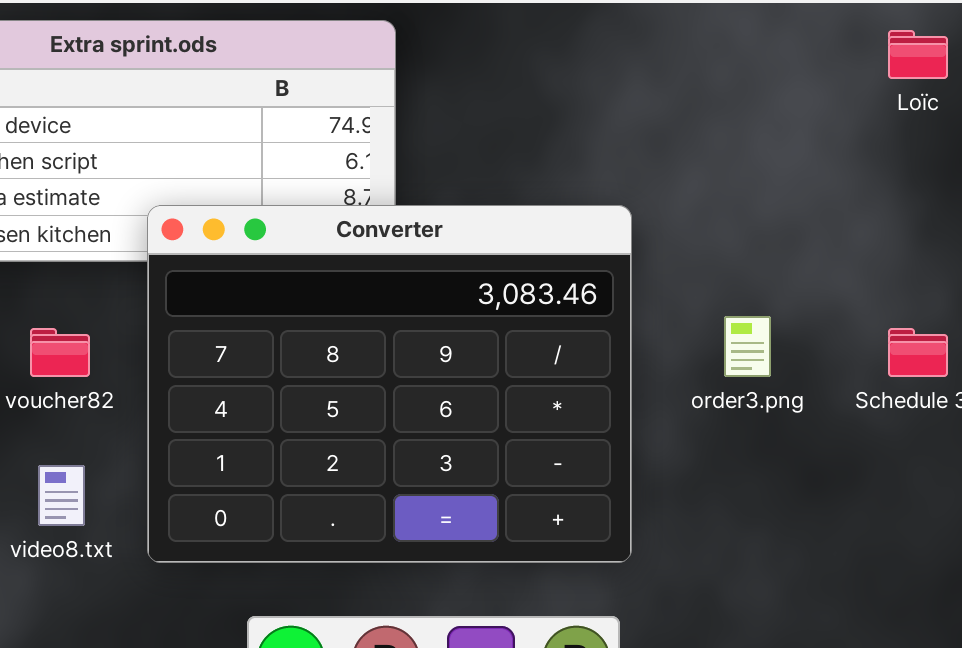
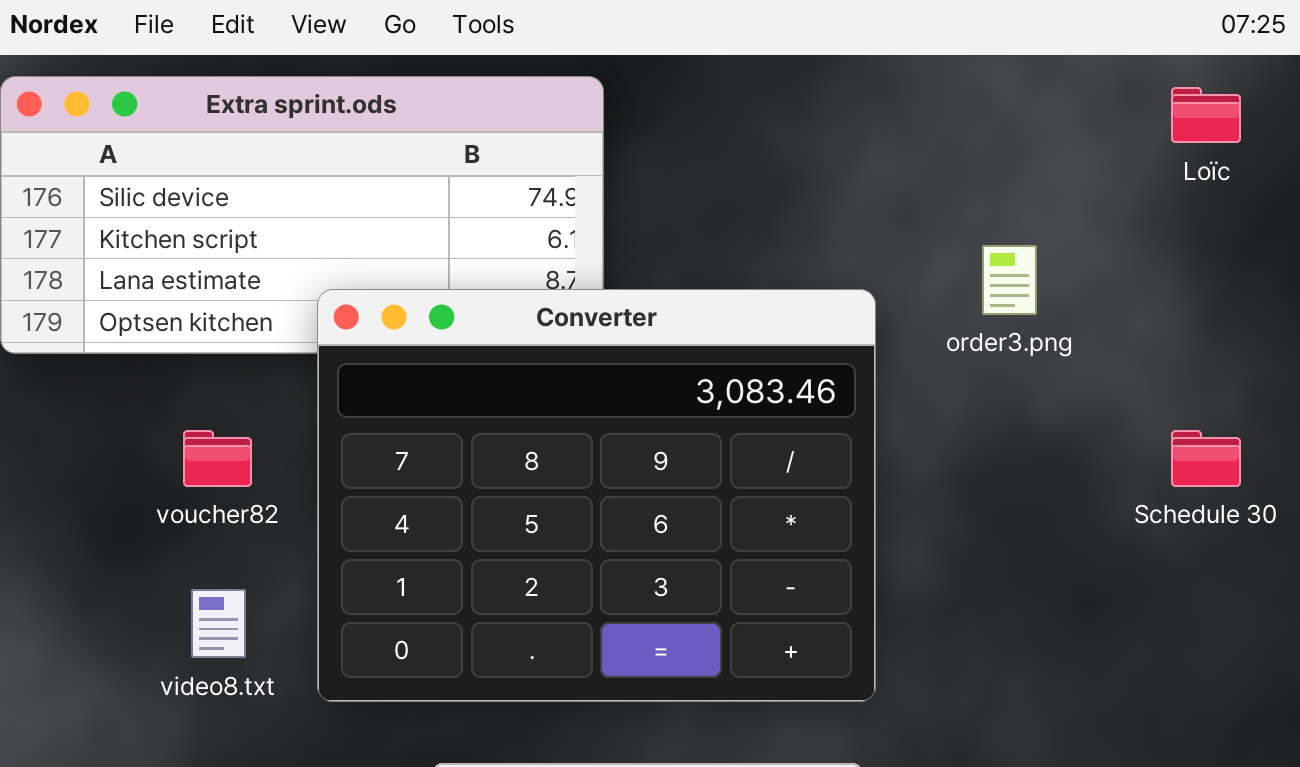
order3.png: [724,316,771,377] -> [982,245,1037,315], moved

